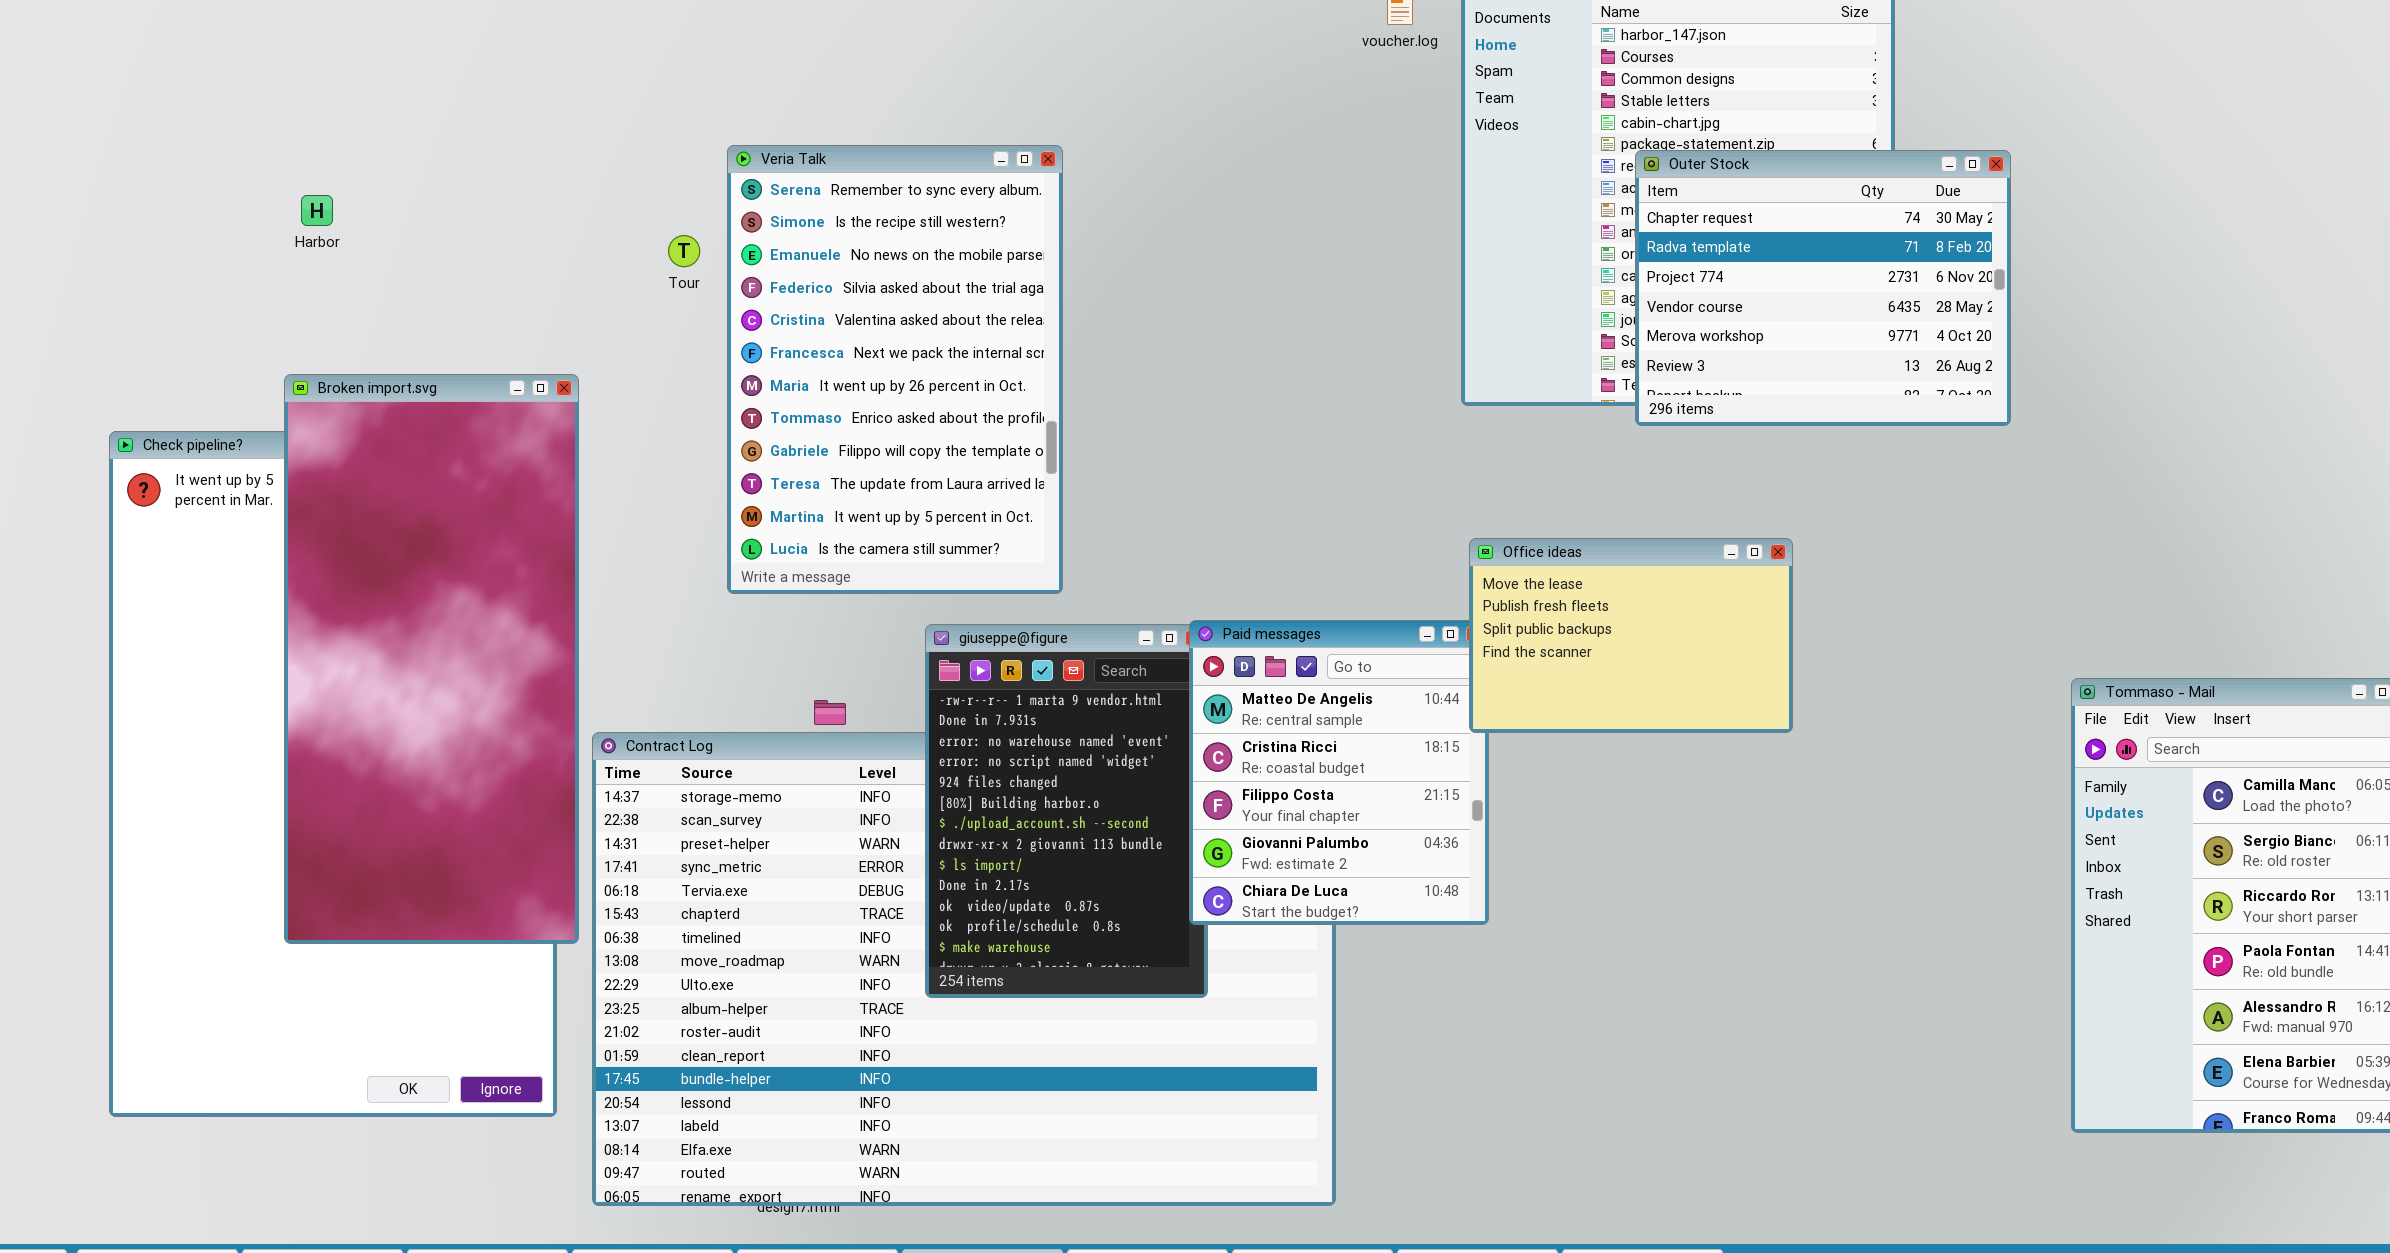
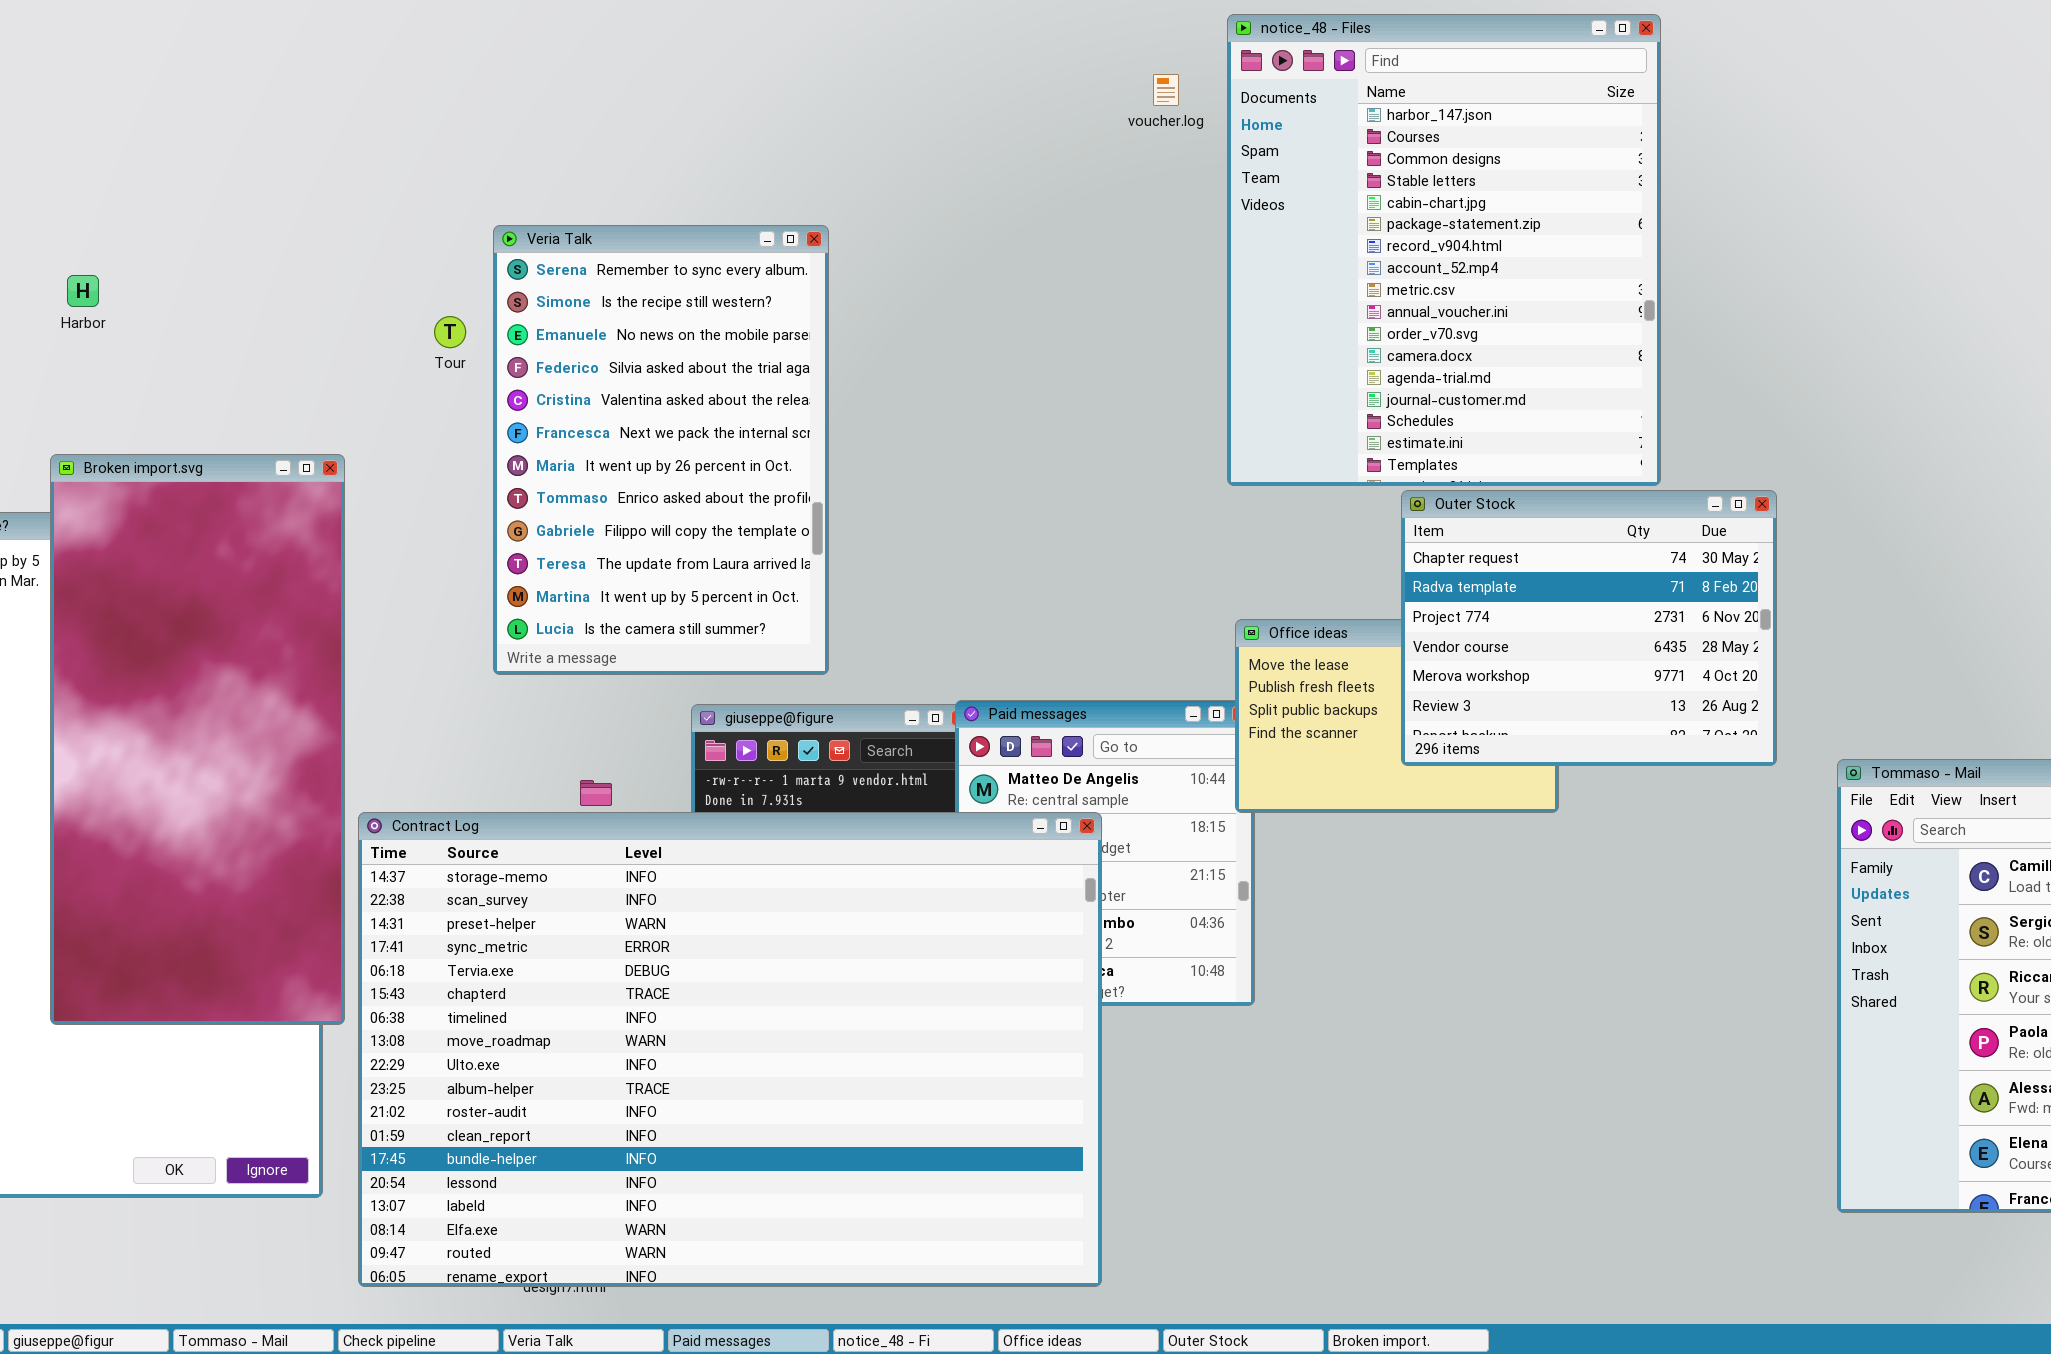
Outer Stock: [1635,150,2011,426] -> [1401,490,1777,766], moved
Contract Log: [592,732,1336,1206] -> [358,812,1102,1287], raised

